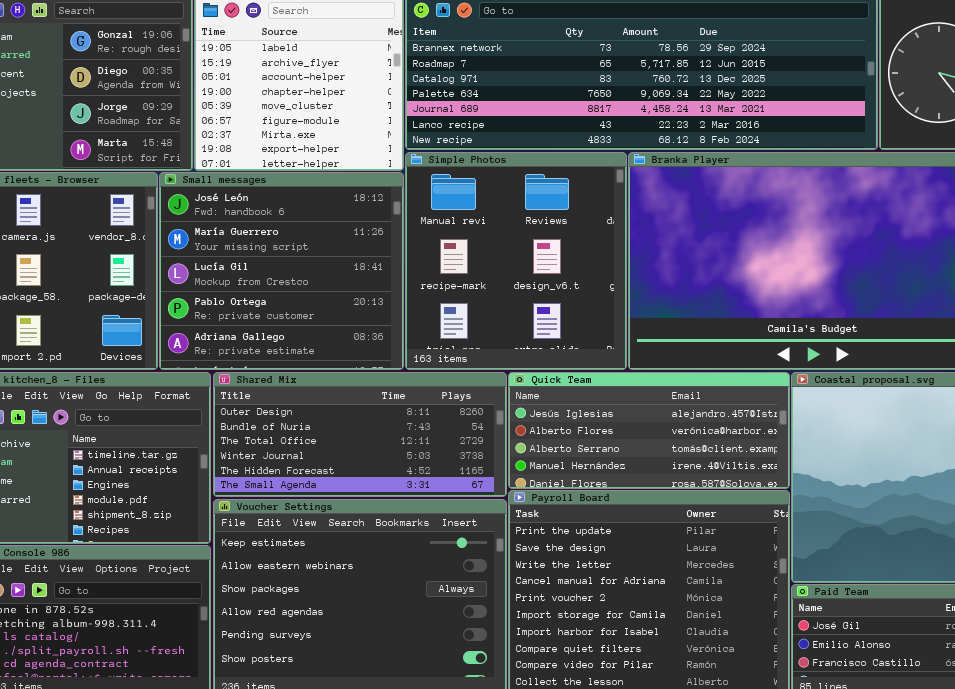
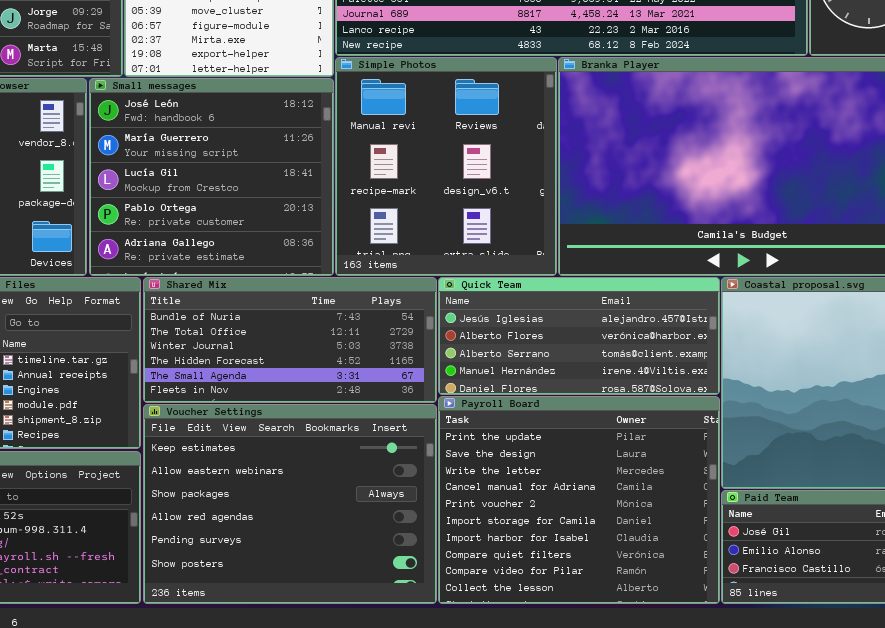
Shared Mix: [213,372,507,497] -> [143,277,437,403], scrolled down 1 row

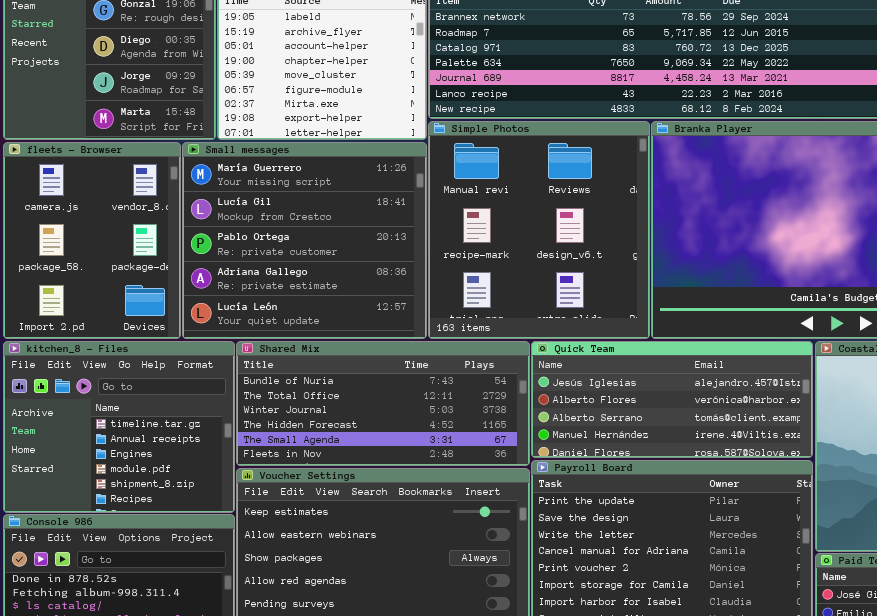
Small messages: [89,78,334,276] -> [182,142,427,339], scrolled down 1 row

